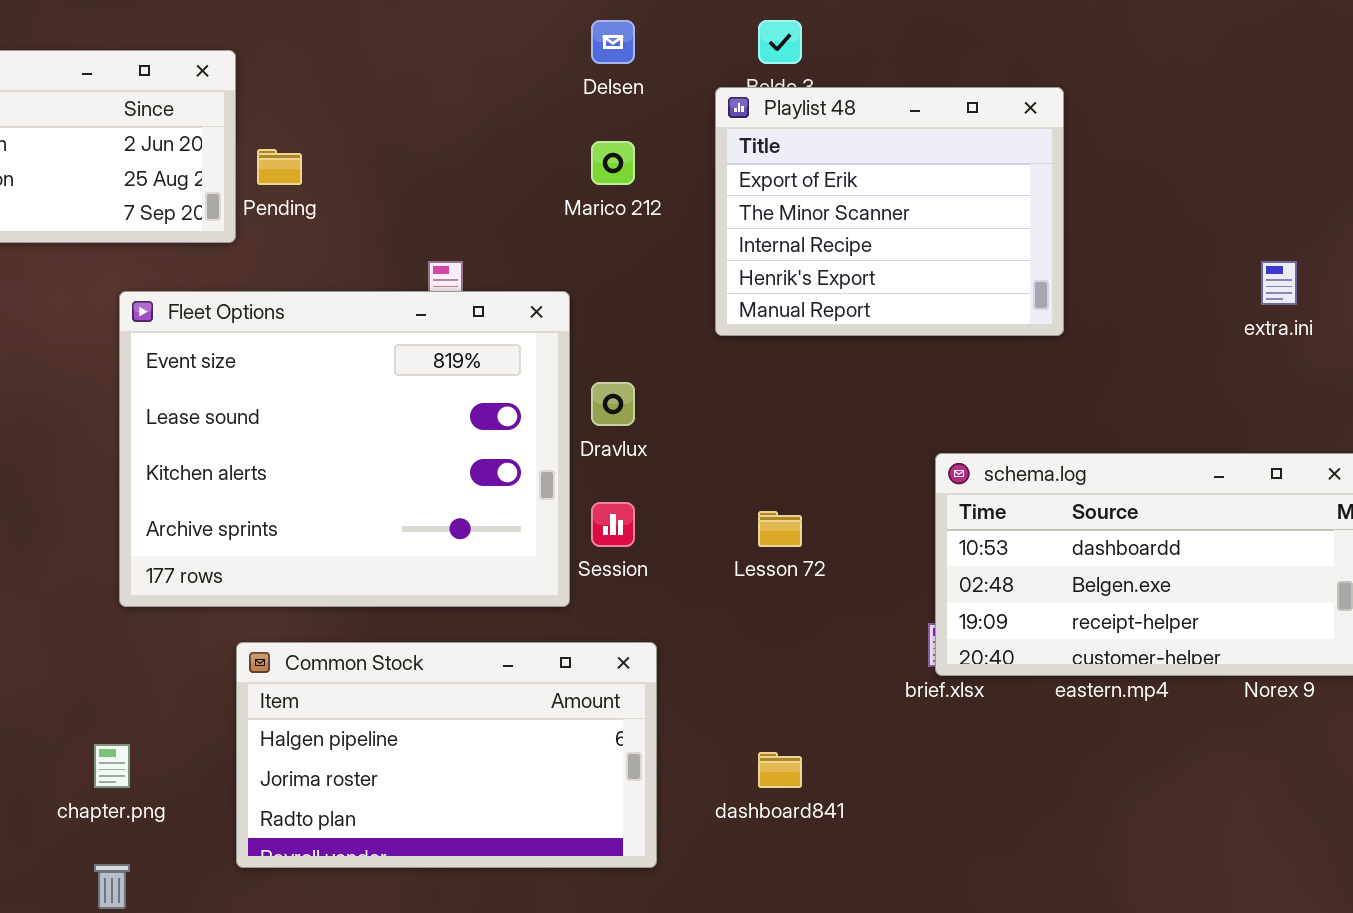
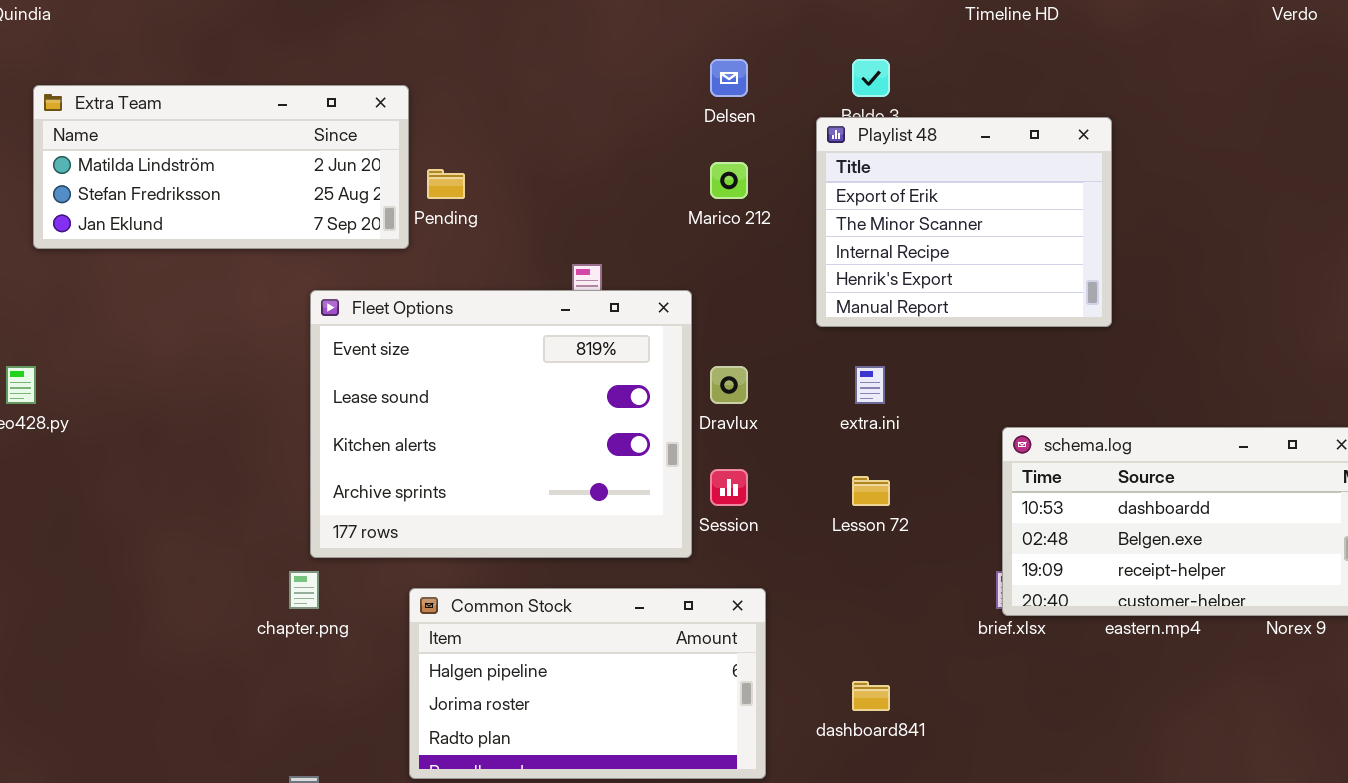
extra.ini: [1261,261,1297,305] -> [855,366,885,404], moved
chapter.png: [94,744,130,788] -> [289,571,319,609], moved

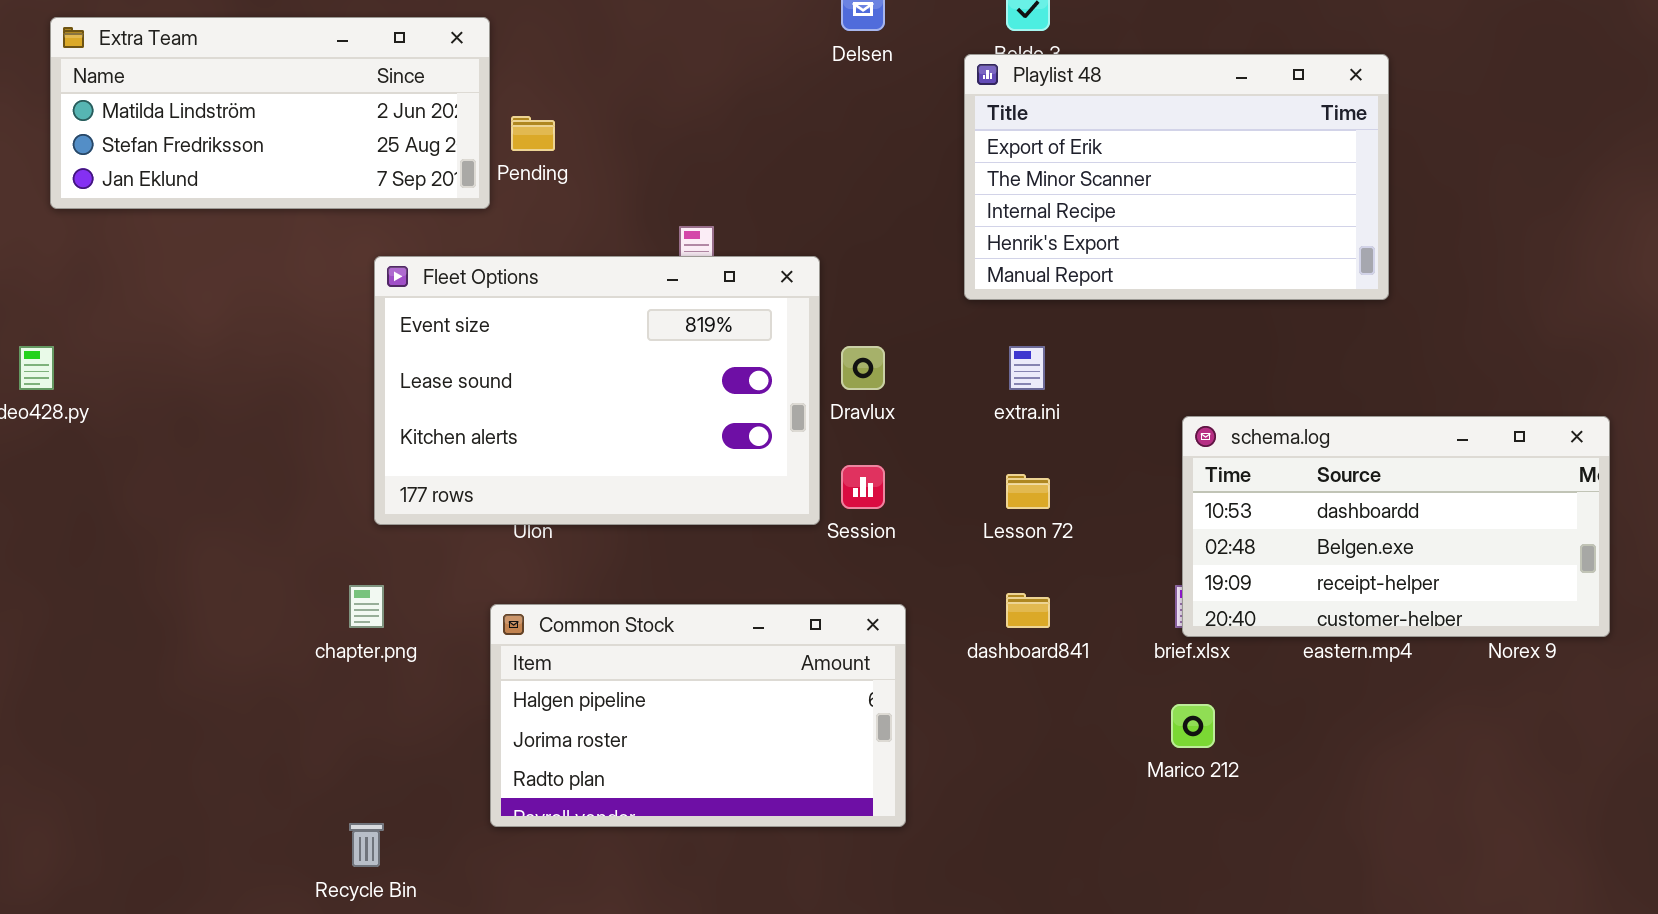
Playlist 48: [816,117,1112,327] -> [964,54,1389,300], resized
Marico 212: [710,162,748,199] -> [1171,704,1215,748], moved
Fleet Options: [310,290,692,558] -> [374,256,820,525], resized
dashboard841: [852,681,890,711] -> [1006,593,1050,628], moved

